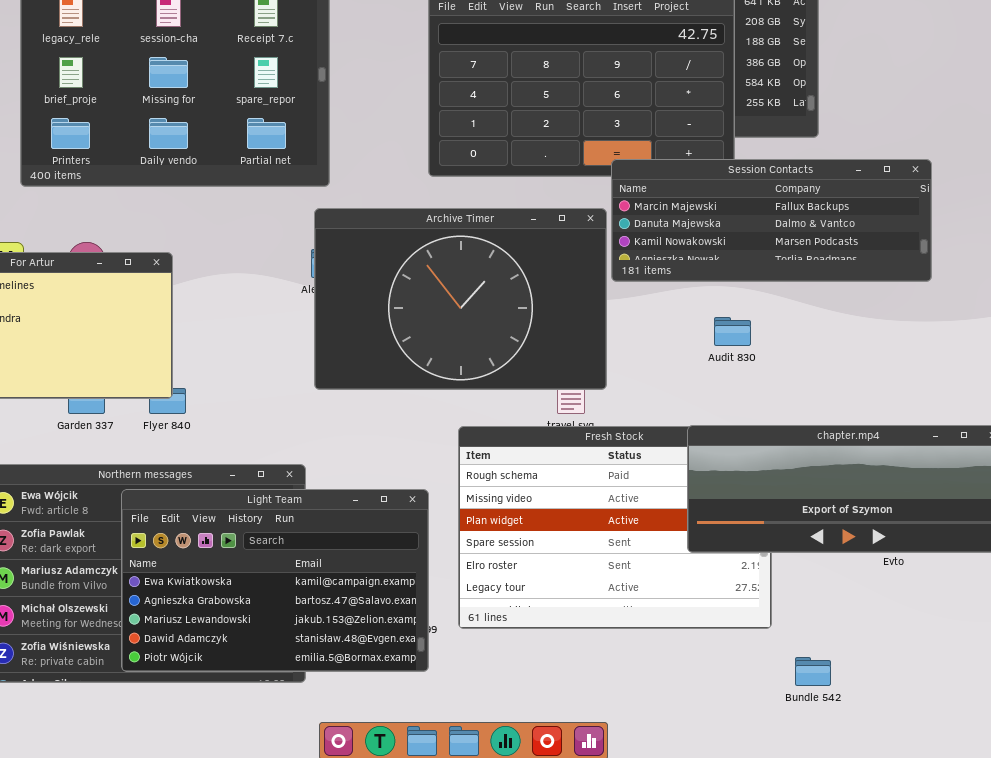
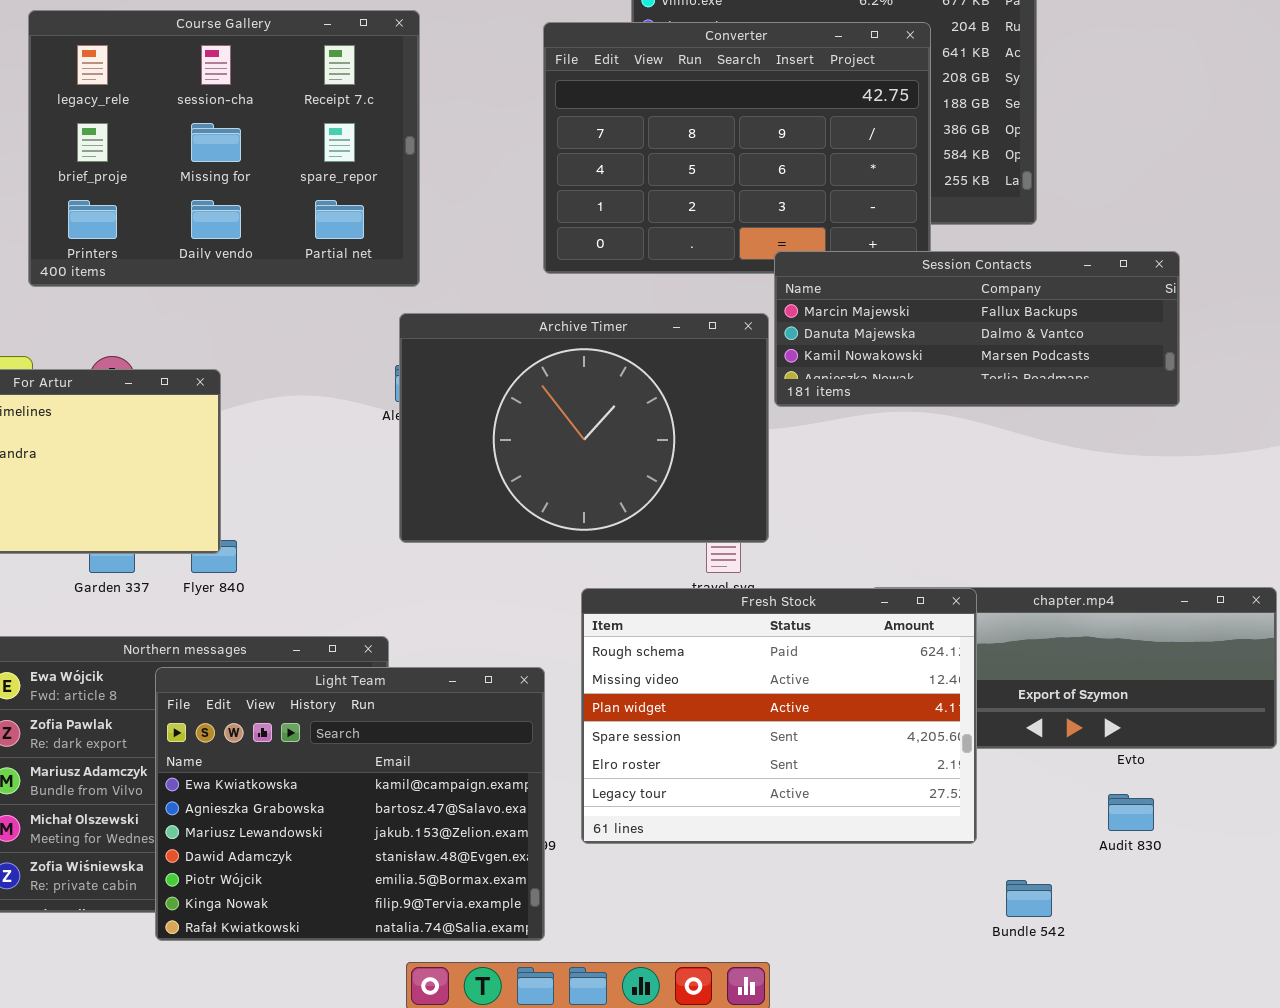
Audit 830: [714,317,751,346] -> [1108,794,1154,831], moved
Fresh Stock: [458,426,772,629] -> [581,588,977,844], raised
Light Team: [121,489,429,672] -> [155,667,545,941], resized

